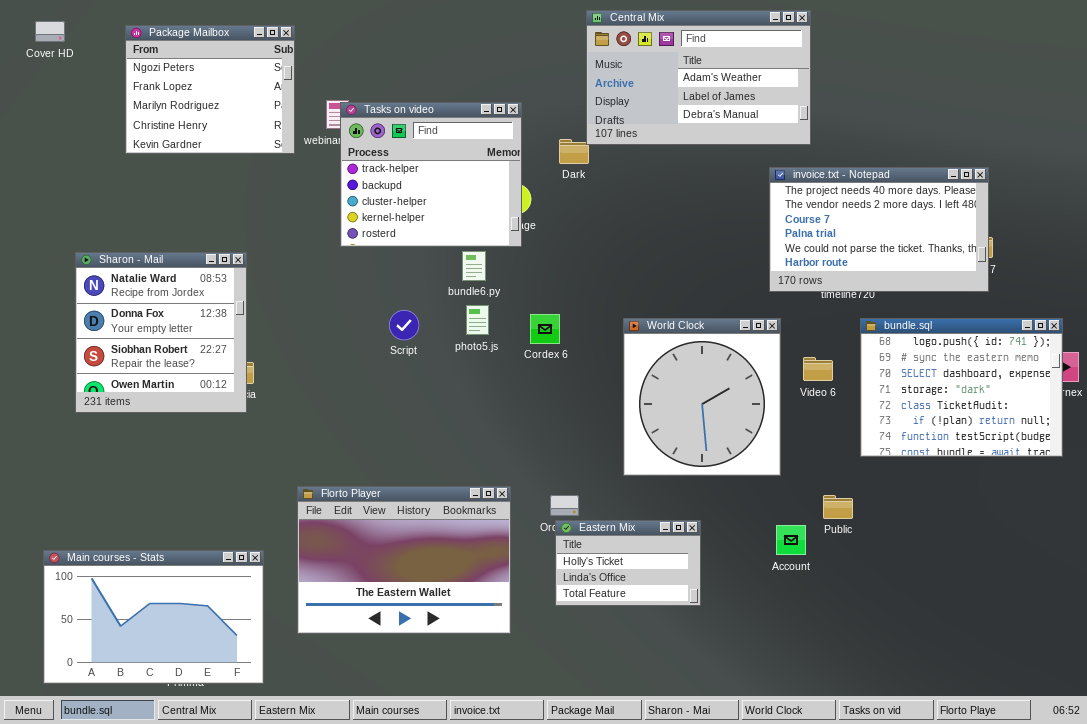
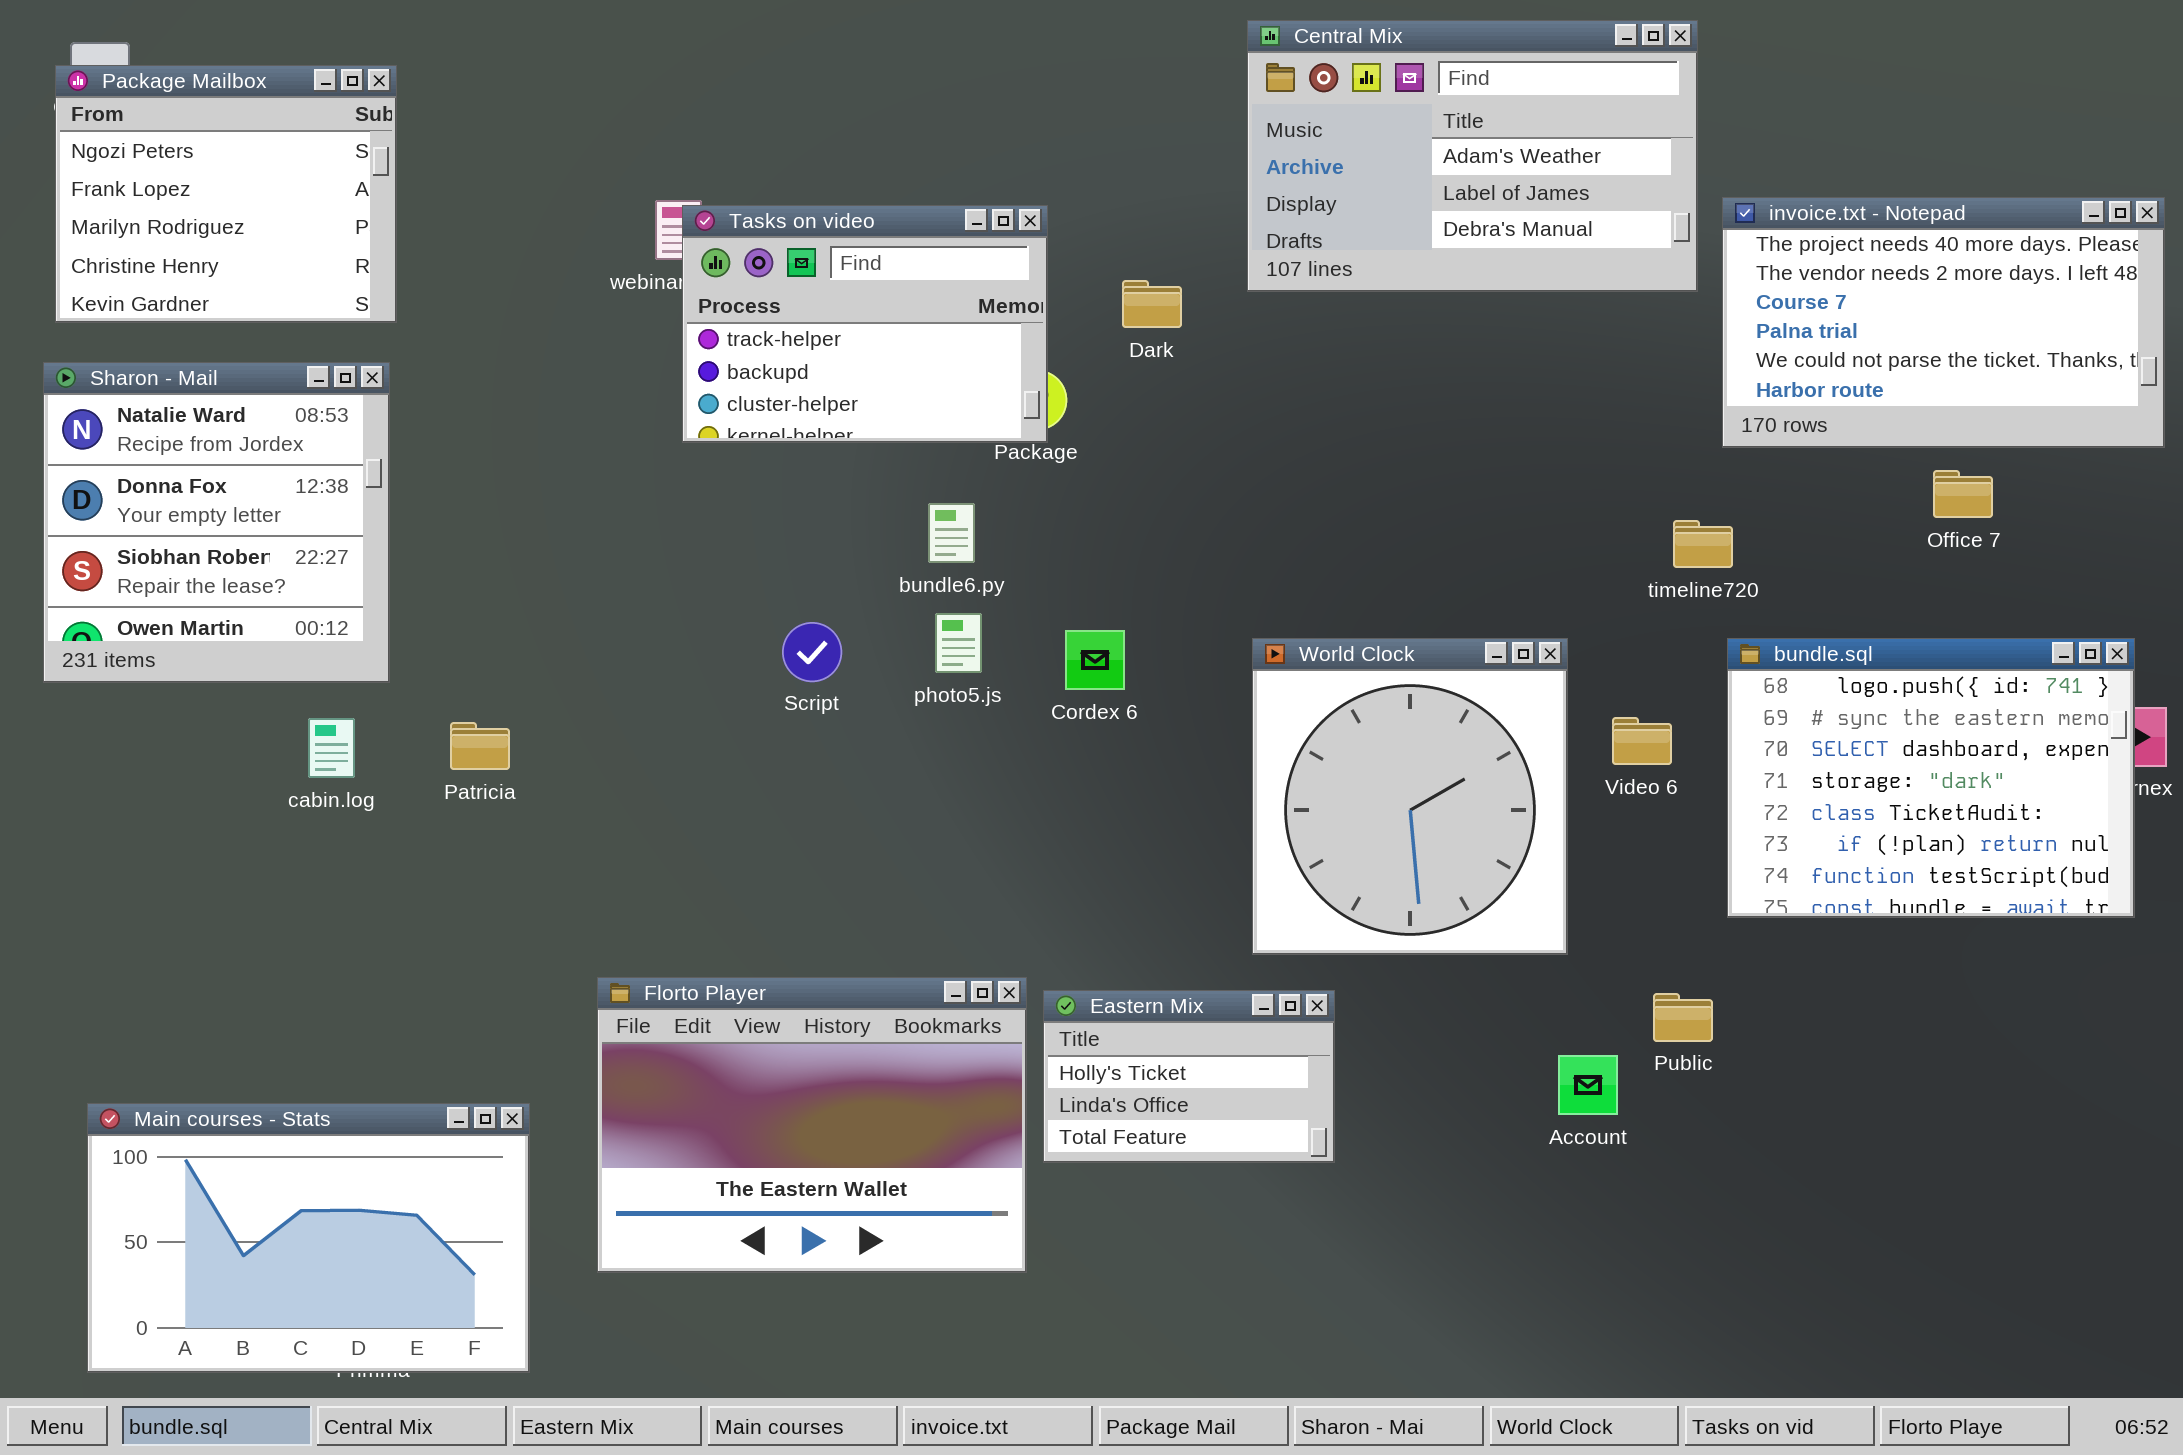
Central Mix: [586,10,811,145] -> [1247,20,1698,292], moved
Package Mailbox: [125,25,295,154] -> [55,65,397,323], moved
Tasks on video: [340,102,522,247] -> [682,205,1048,443], resized
invoice.txt - Notepad: [769,167,989,292] -> [1722,197,2165,448], moved
Sharon - Mail: [75,252,247,413] -> [43,362,390,683], moved
Eastern Mix: [555,520,701,606] -> [1043,990,1335,1163], moved

